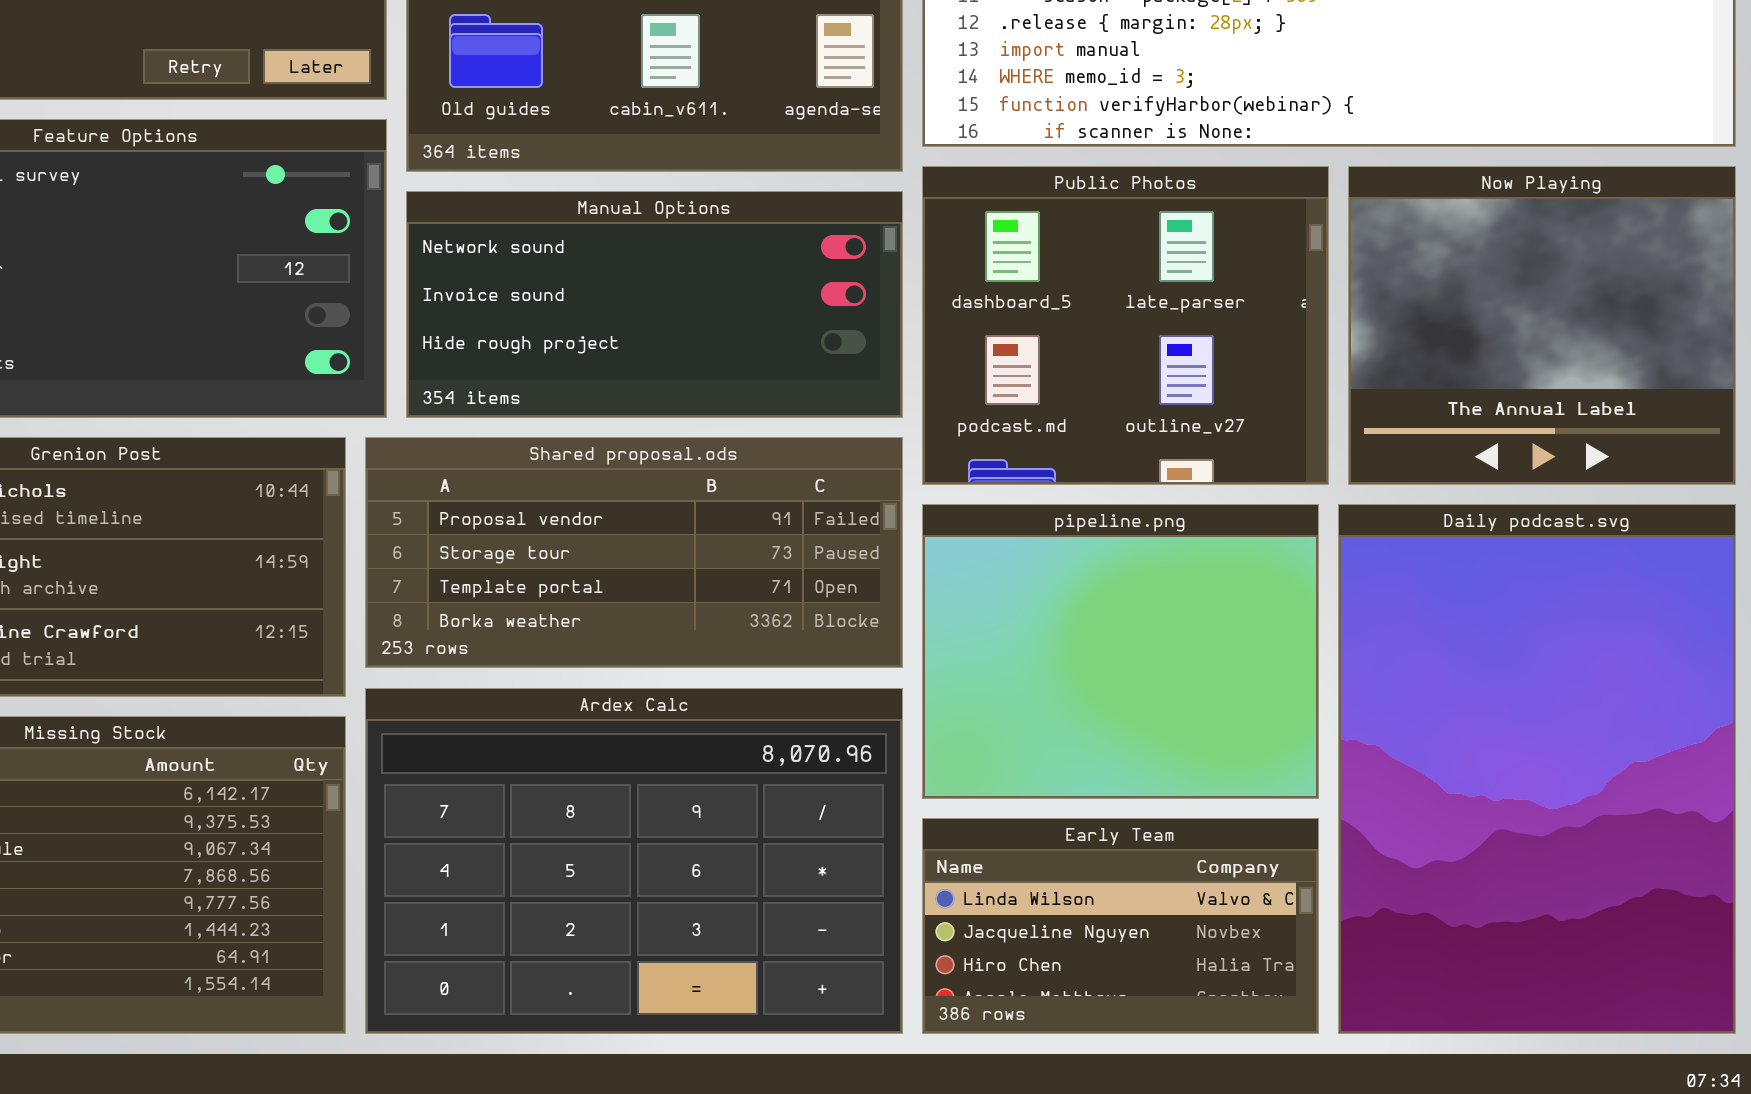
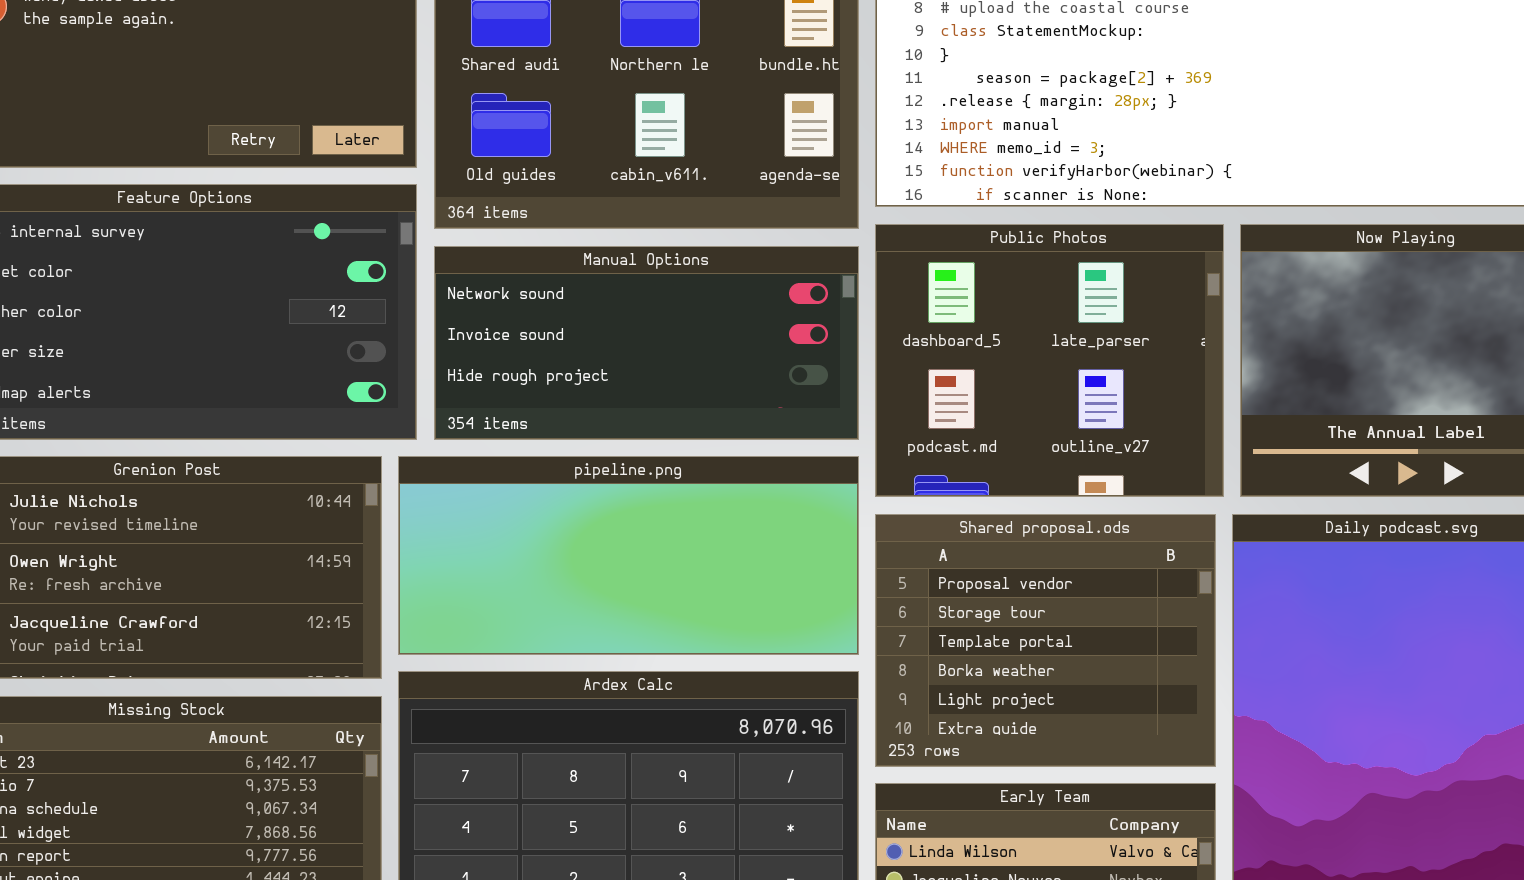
Shared proposal.ods: [365,437,903,668] -> [875,514,1216,767], moved, resized
pipeline.png: [922,504,1319,799] -> [398,456,859,655], moved, resized

